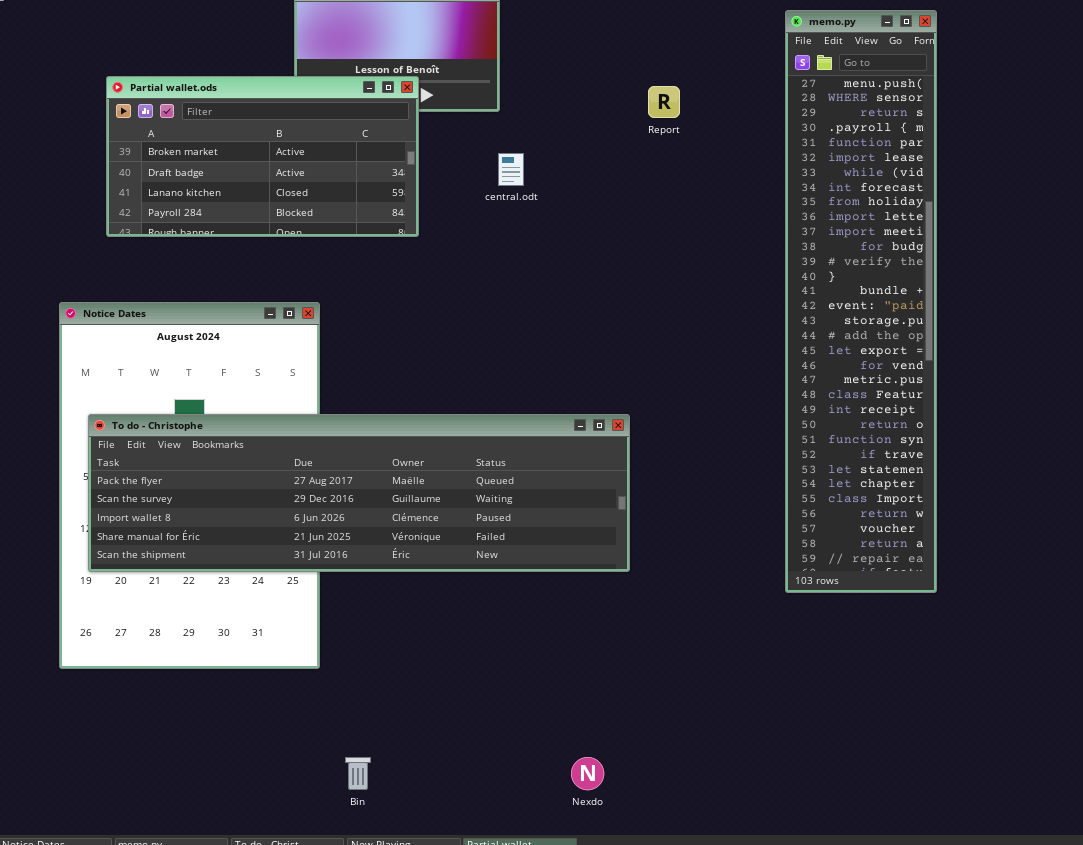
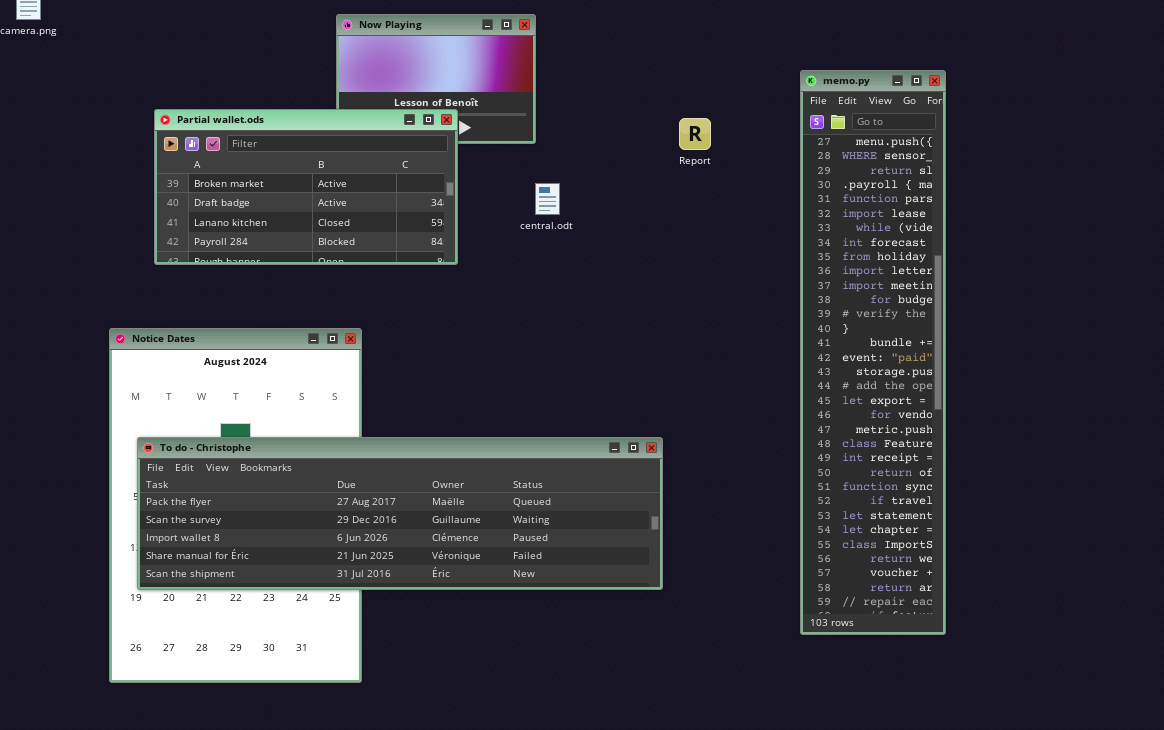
memo.py: [785,10,937,593] -> [800,70,946,635], moved

